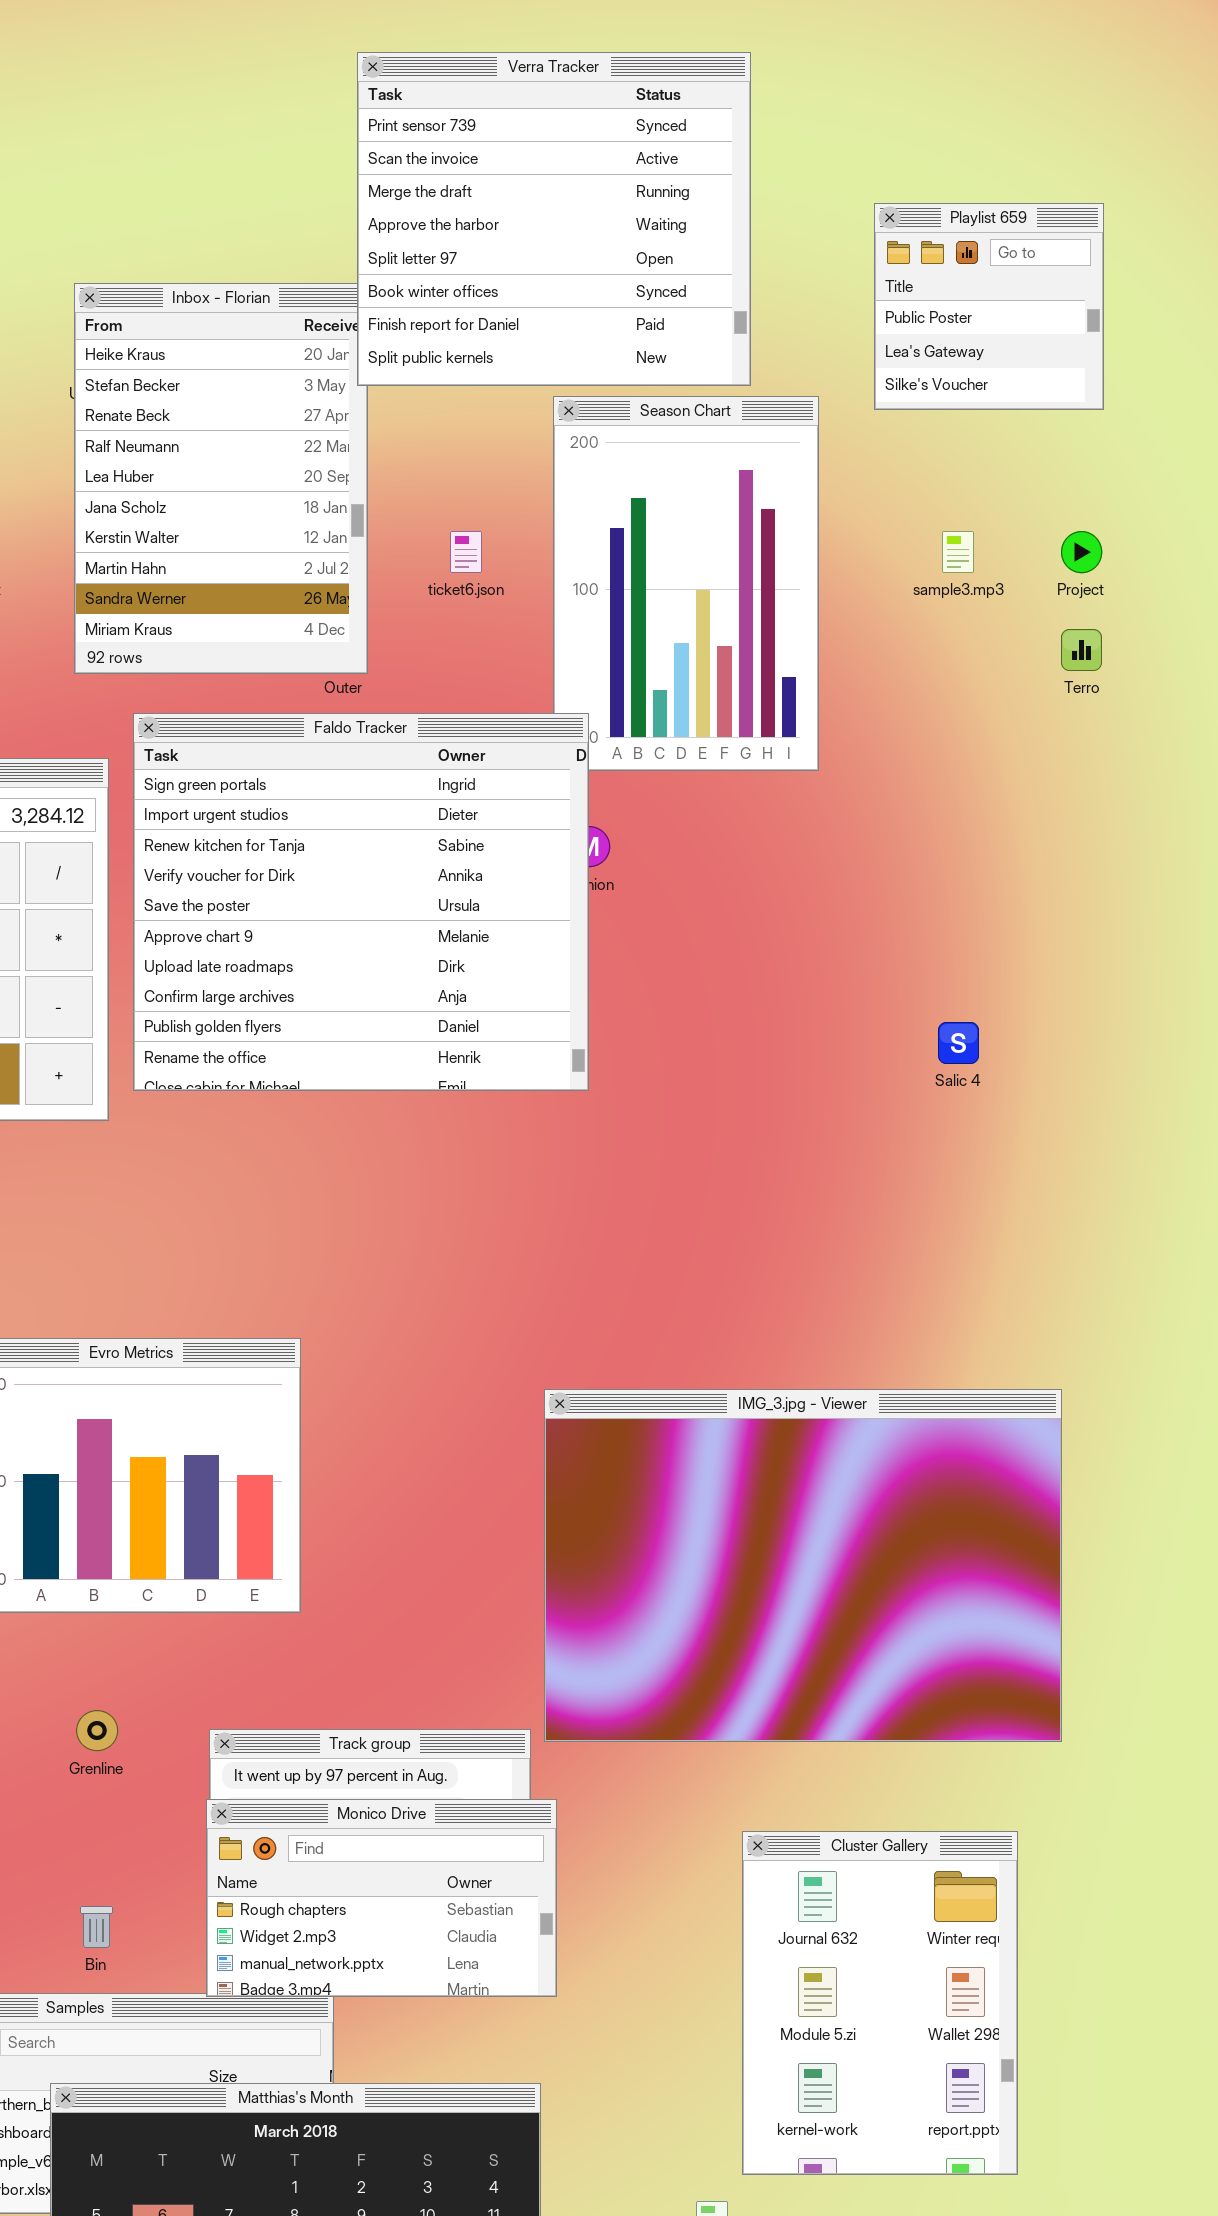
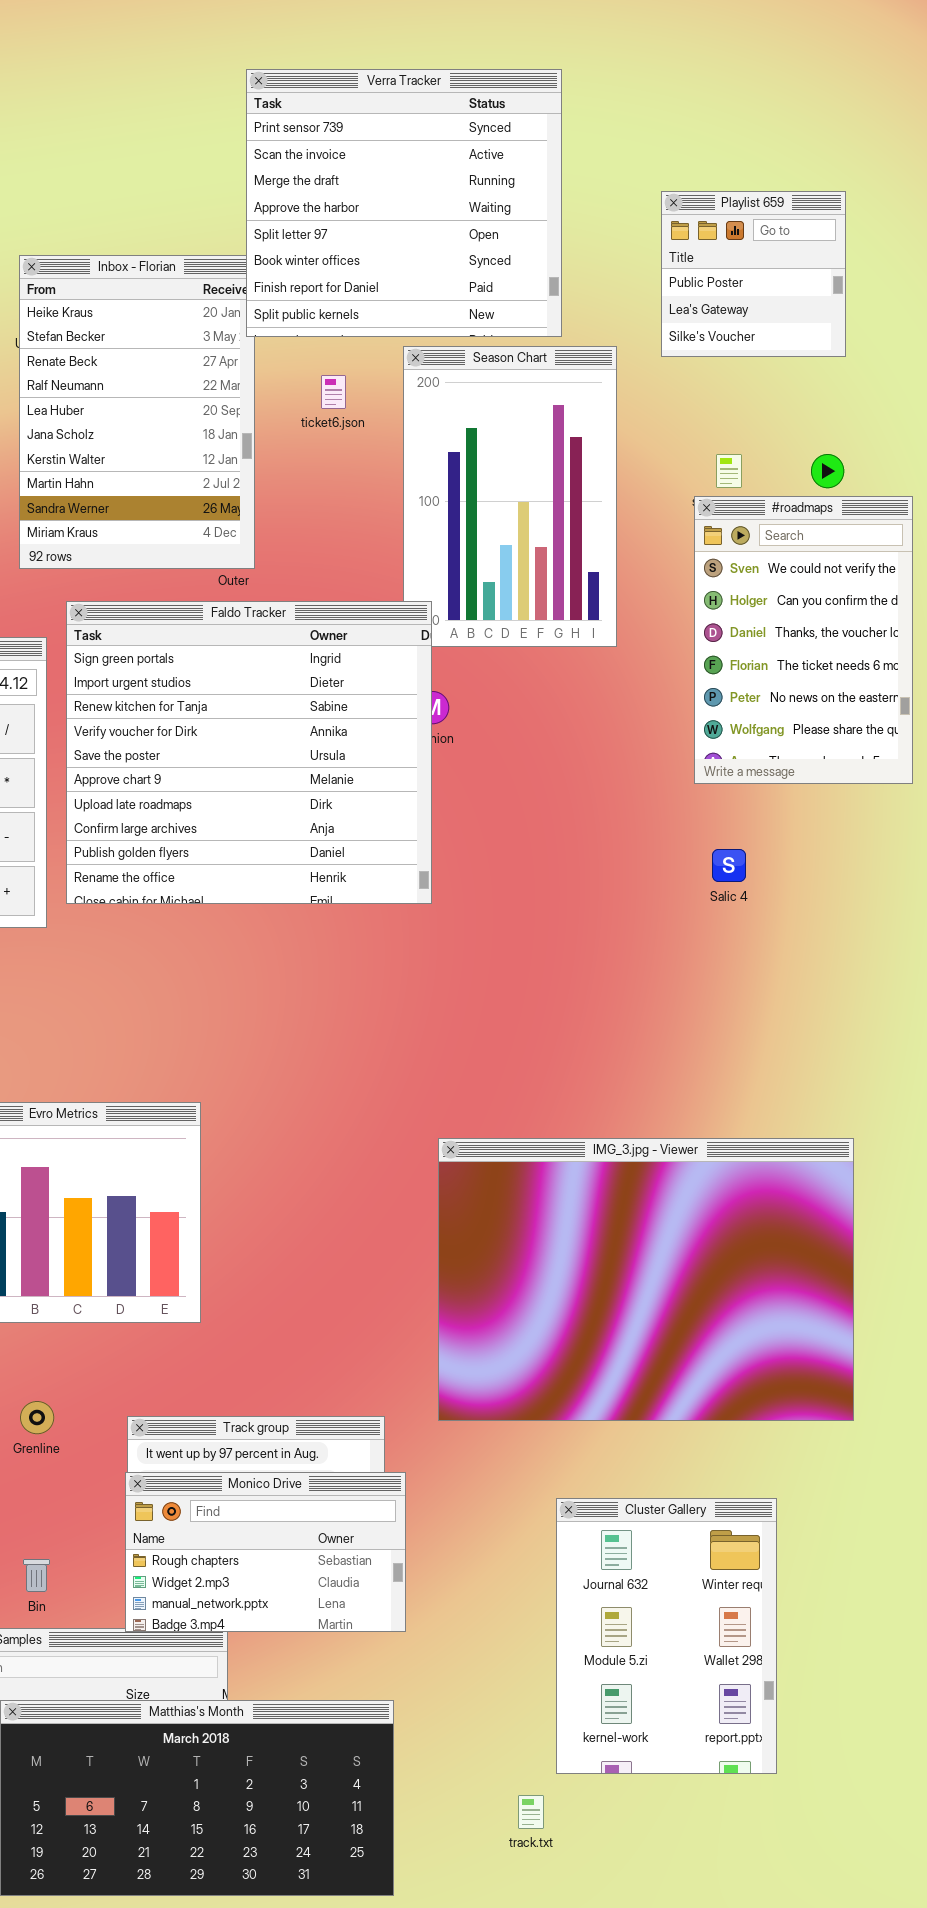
ticket6.json: [450,531,482,573] -> [321,375,346,409], moved
#roadmaps: none -> [694,496,913,784], opened
IMG_3.jpg - Viewer: [544,1389,1062,1742] -> [438,1138,854,1421], moved

